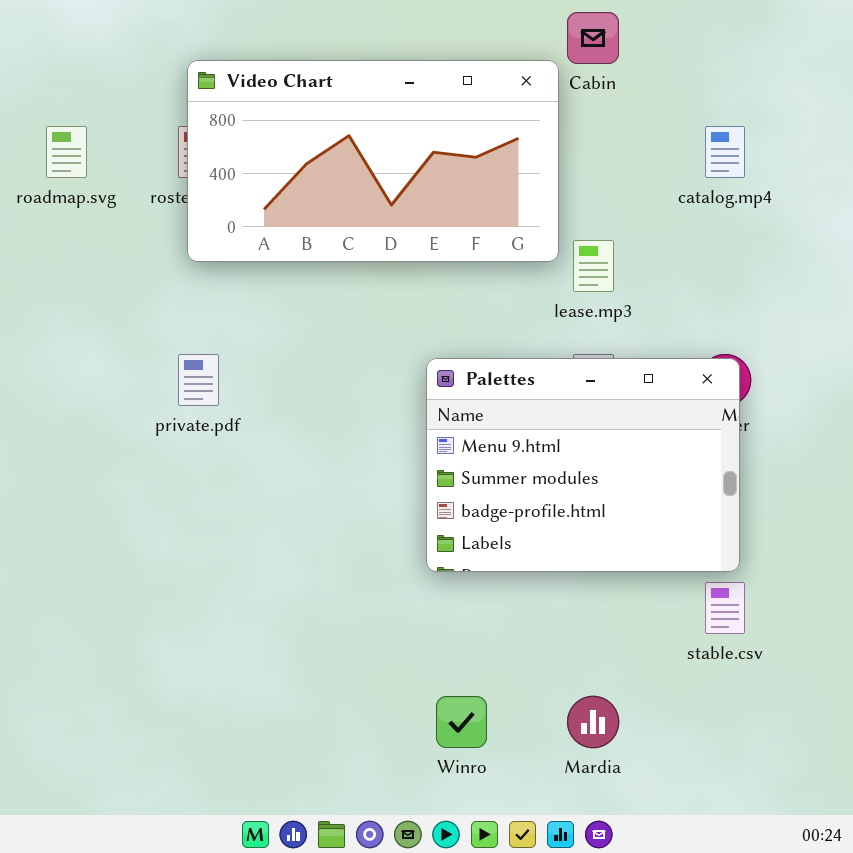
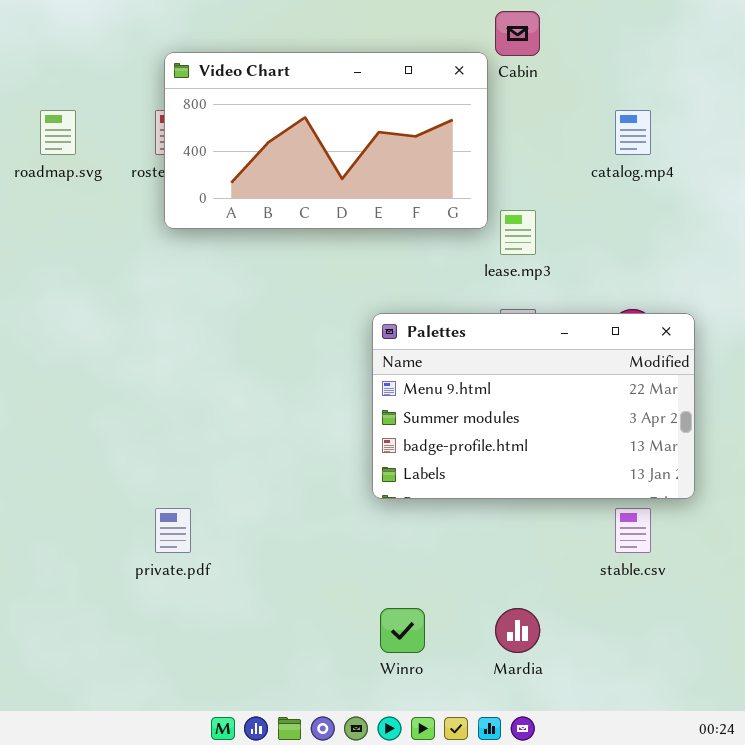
private.pdf: [178,354,219,406] -> [155,508,191,553], moved
Palettes: [426,358,740,572] -> [372,313,695,499], resized

